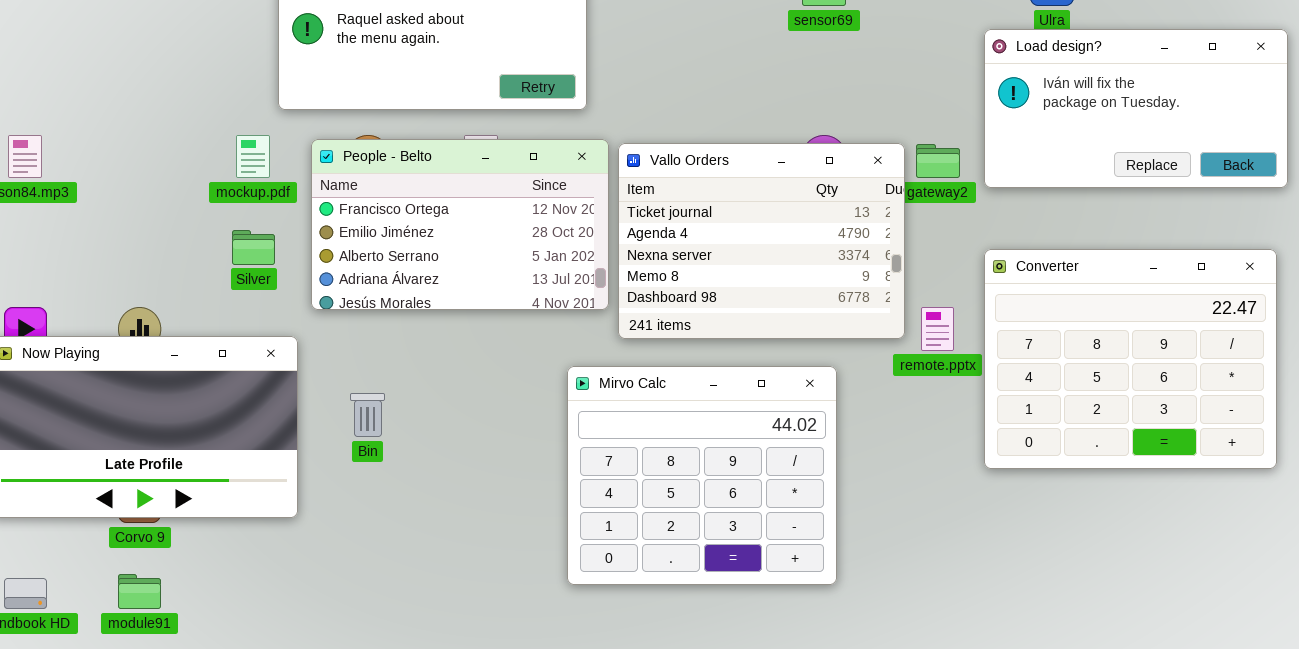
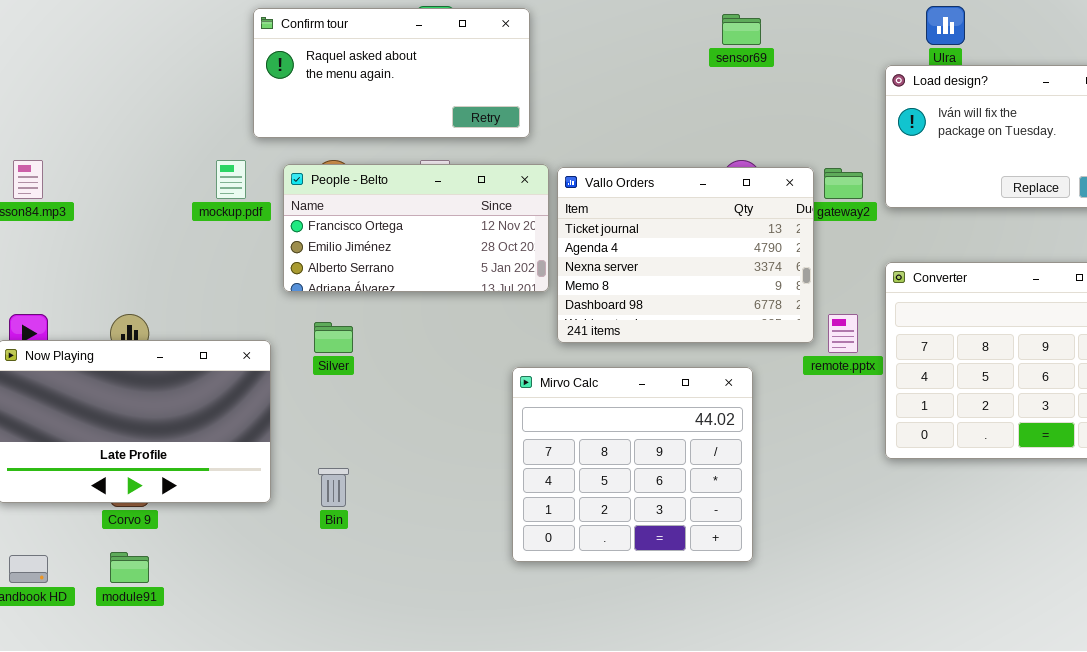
People - Belto: [311,139,609,310] -> [283,164,549,292], resized
Silver: [232,230,275,265] -> [314,322,353,353], moved
Bin: [350,393,385,437] -> [318,468,349,507], moved

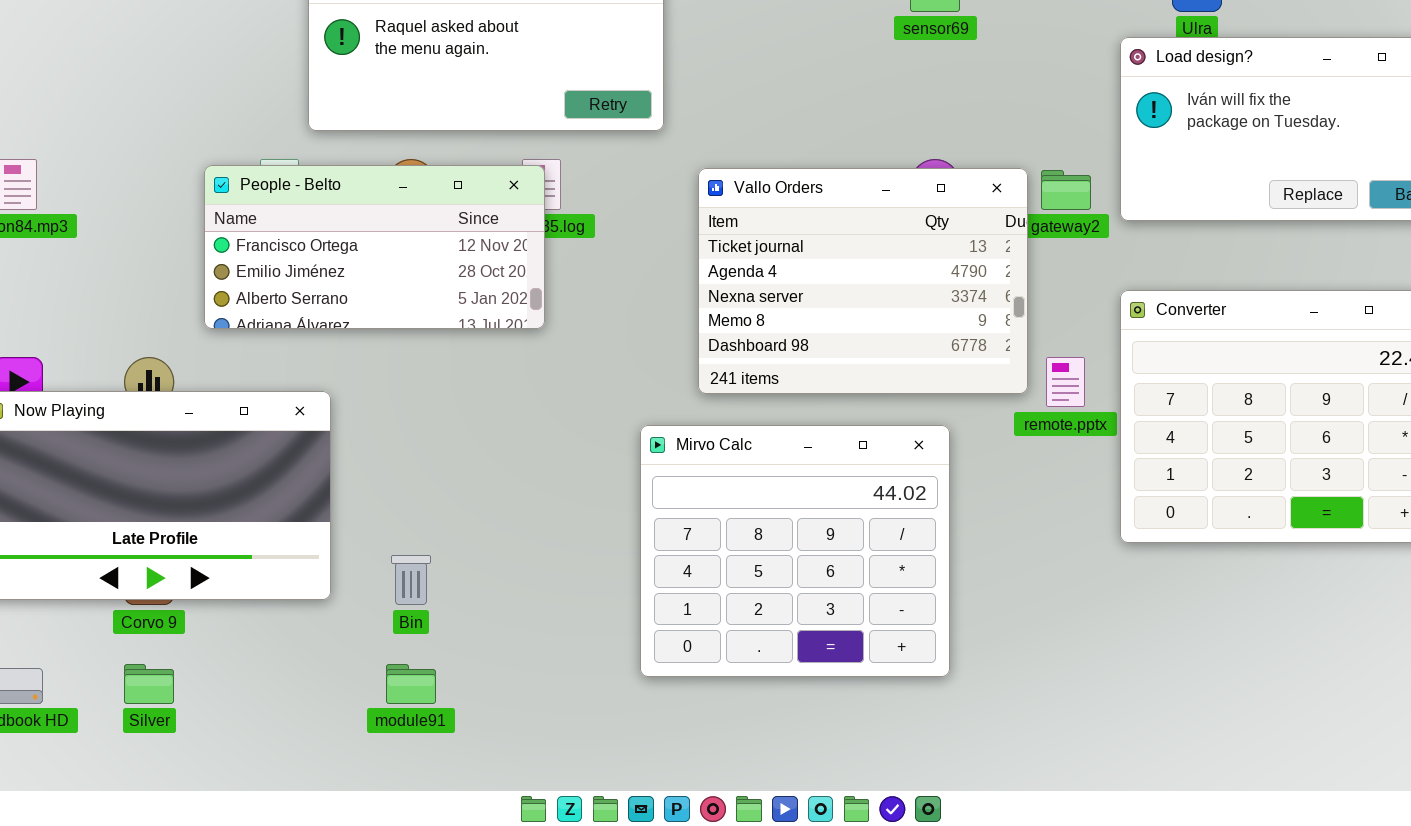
People - Belto: [283,164,549,292] -> [204,165,545,329], moved
Silver: [314,322,353,353] -> [124,664,174,704], moved
module91: [110,552,149,583] -> [386,664,436,704], moved

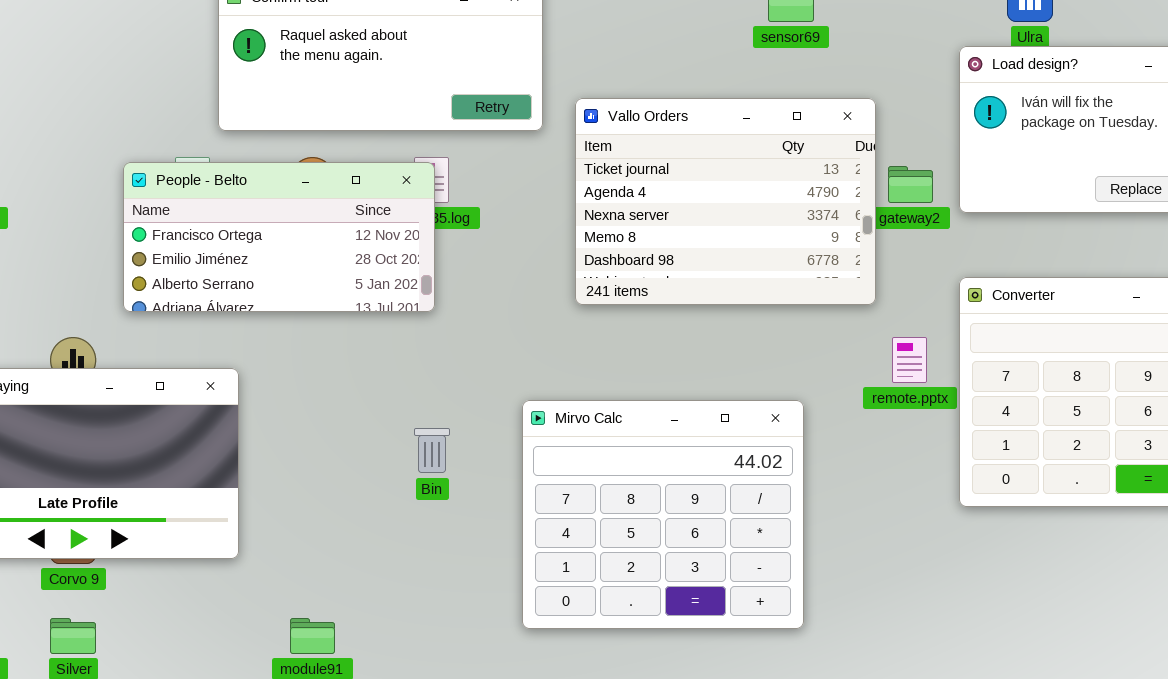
Vallo Orders: [698,168,1028,394] -> [575,98,876,305], moved
Bin: [391,555,431,605] -> [414,428,450,473], moved

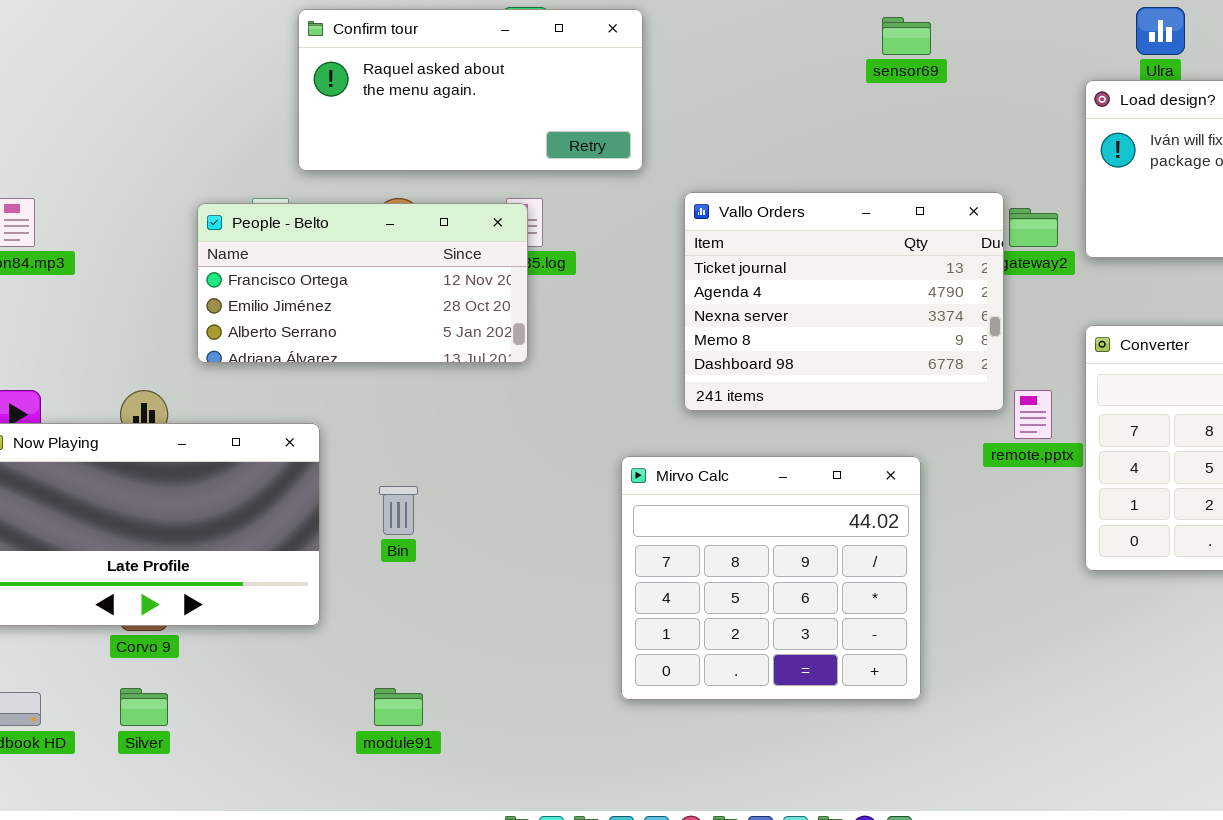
Vallo Orders: [575,98,876,305] -> [684,192,1004,411], moved
Bin: [414,428,450,473] -> [379,486,418,535], moved

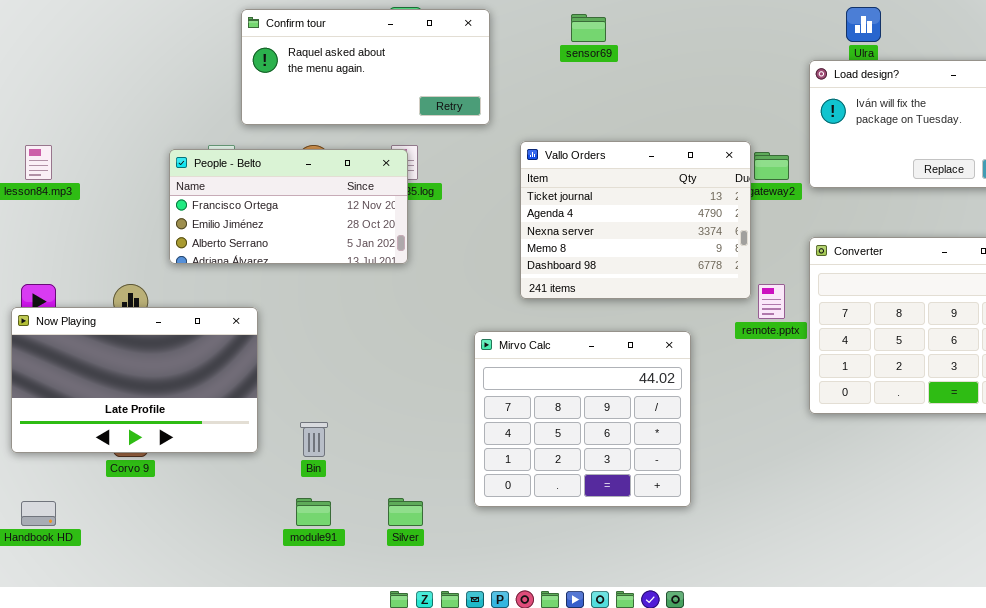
sensor69: [882,17,931,55] -> [571,14,606,42], moved
Bin: [379,486,418,535] -> [300,422,328,457], moved
Silver: [120,688,168,726] -> [388,498,423,526], moved

